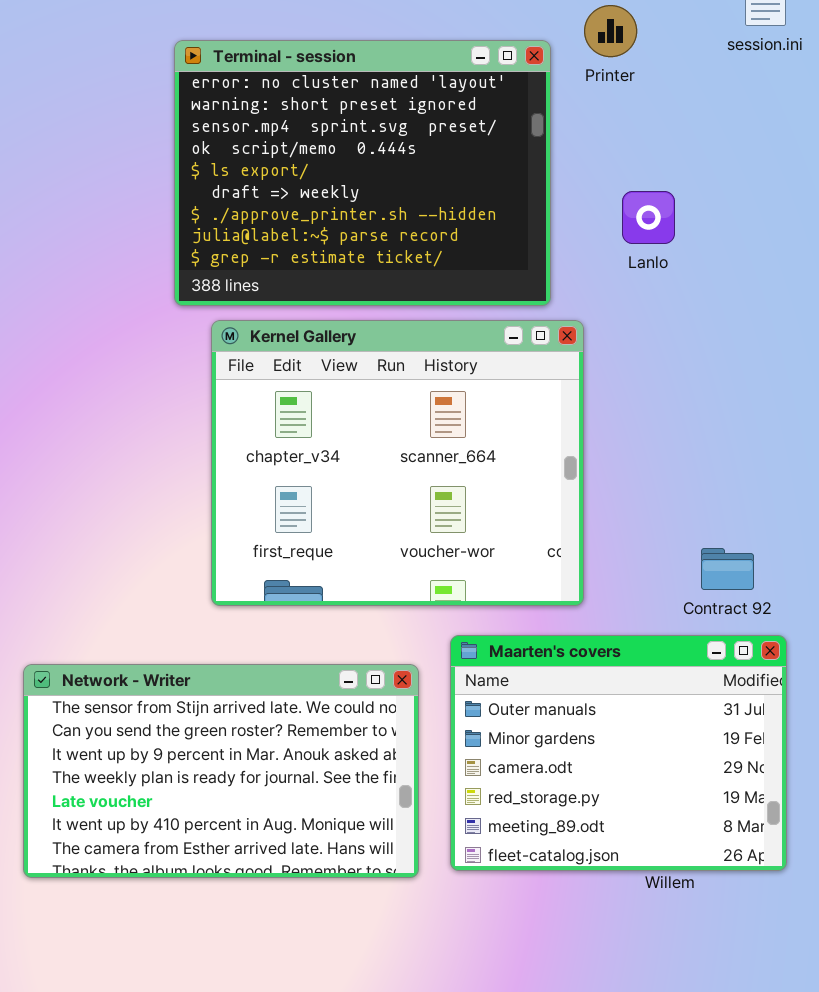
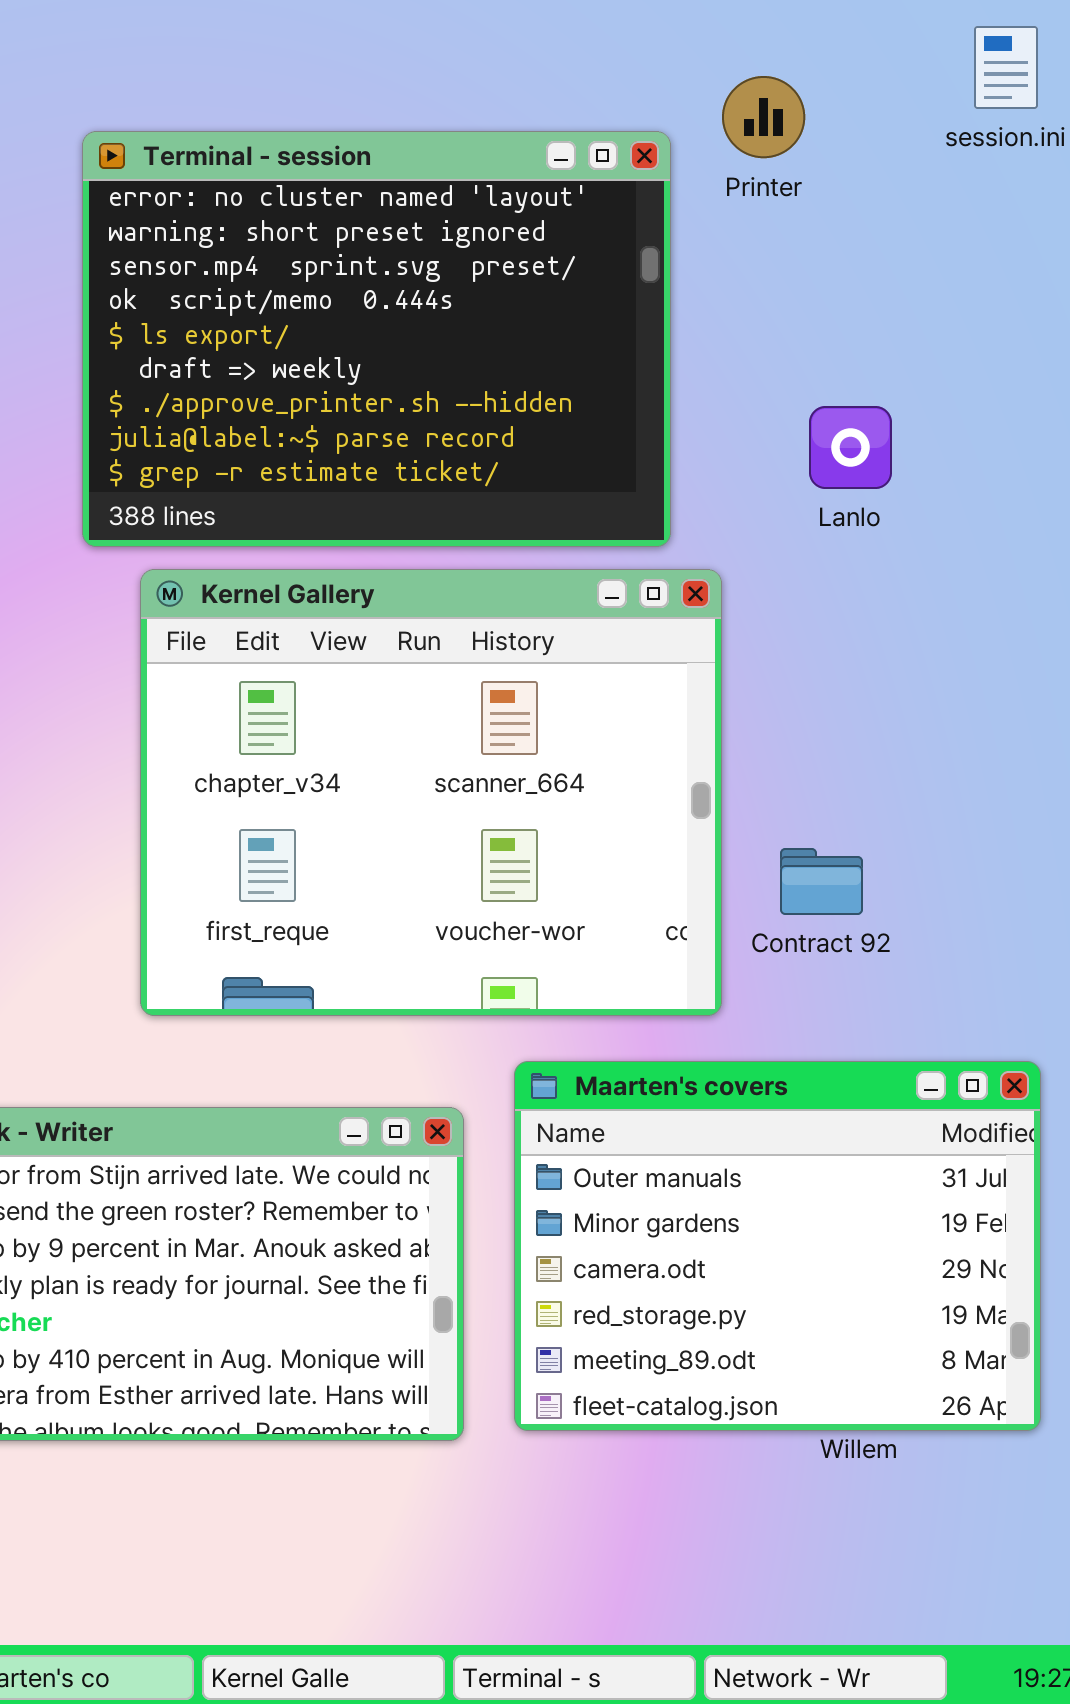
Lanlo: [622,191,675,244] -> [809,406,892,489], moved
Contract 92: [701,548,754,590] -> [780,848,863,915], moved

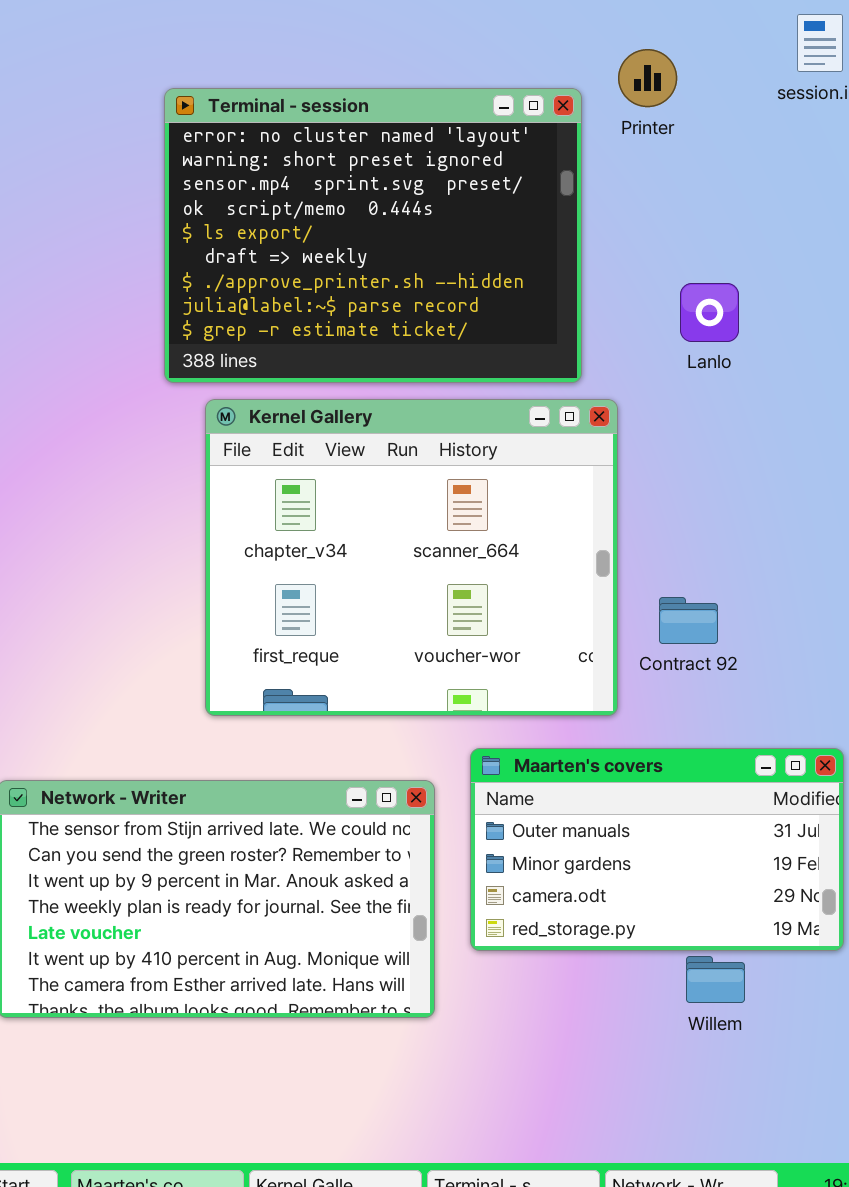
Maarten's covers: [514,1061,1041,1431] -> [470,748,844,951], resized

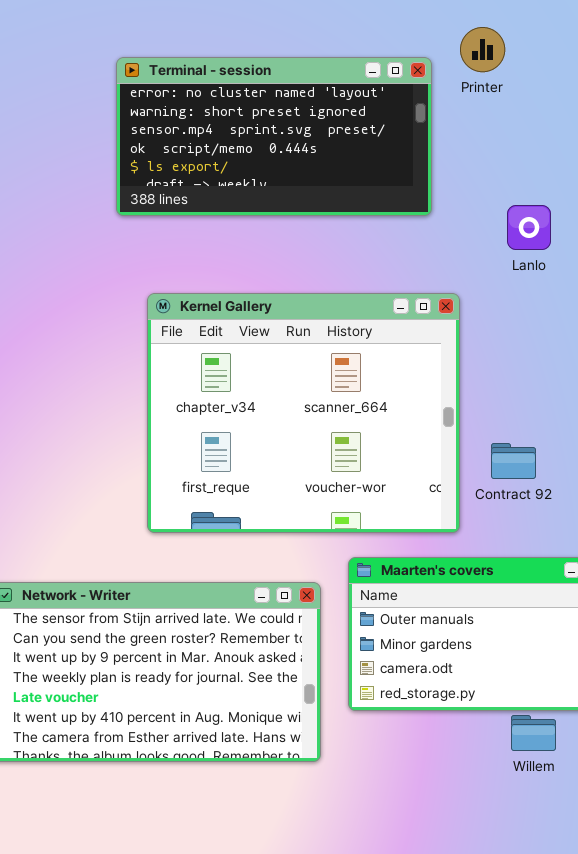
Terminal - session: [164,88,582,383] -> [116,57,432,216], resized

